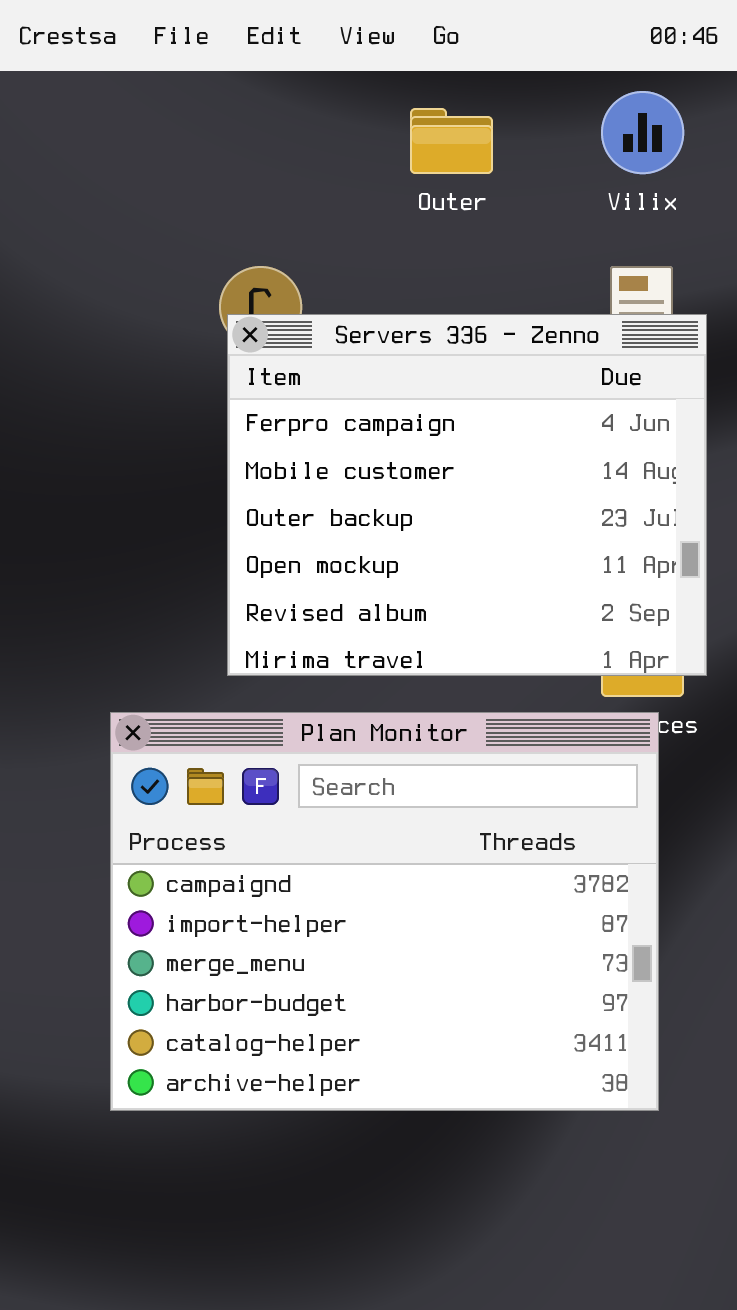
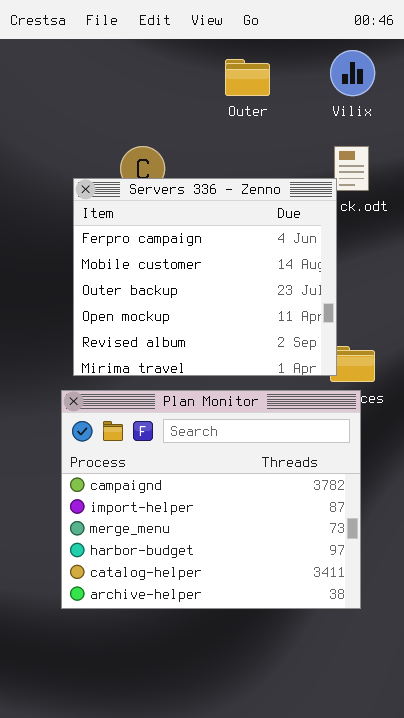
Servers 336 - Zenno: [227,314,707,676] -> [73,178,337,376], moved

